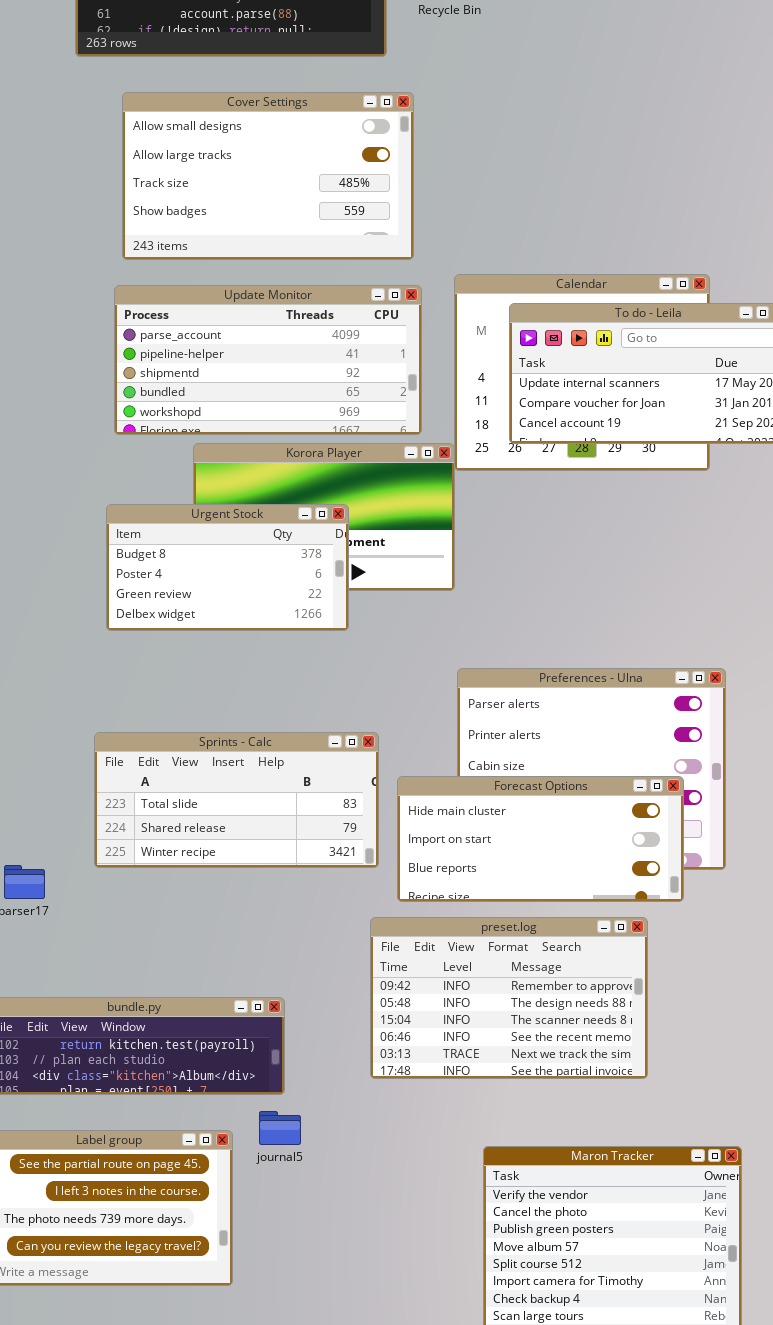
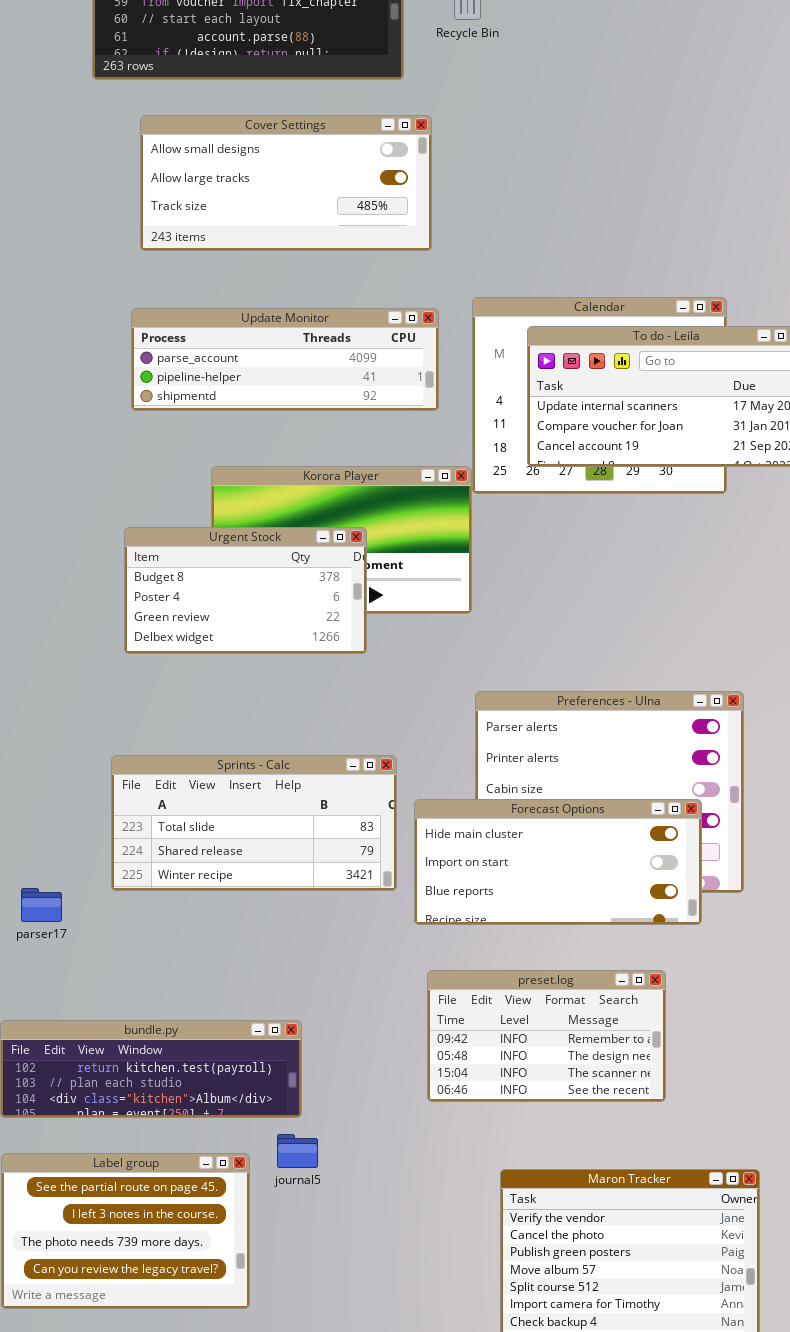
Cover Settings: [122,92,414,260] -> [140,115,432,251], resized
Update Monitor: [114,285,422,435] -> [131,308,439,411], resized
preset.log: [370,917,648,1079] -> [427,970,666,1102], resized

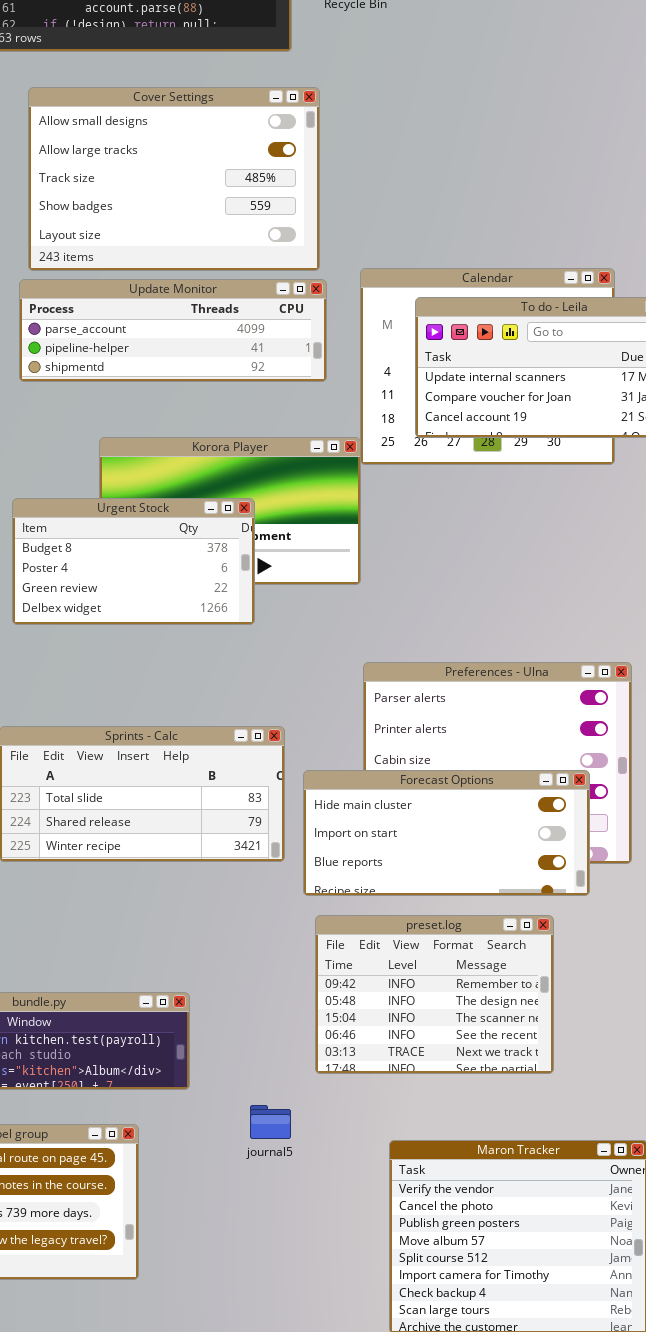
Cover Settings: [140,115,432,251] -> [28,87,320,271], resized
preset.log: [427,970,666,1102] -> [315,915,554,1074], resized
journal5: [277,1134,318,1168] -> [250,1105,291,1139], moved

